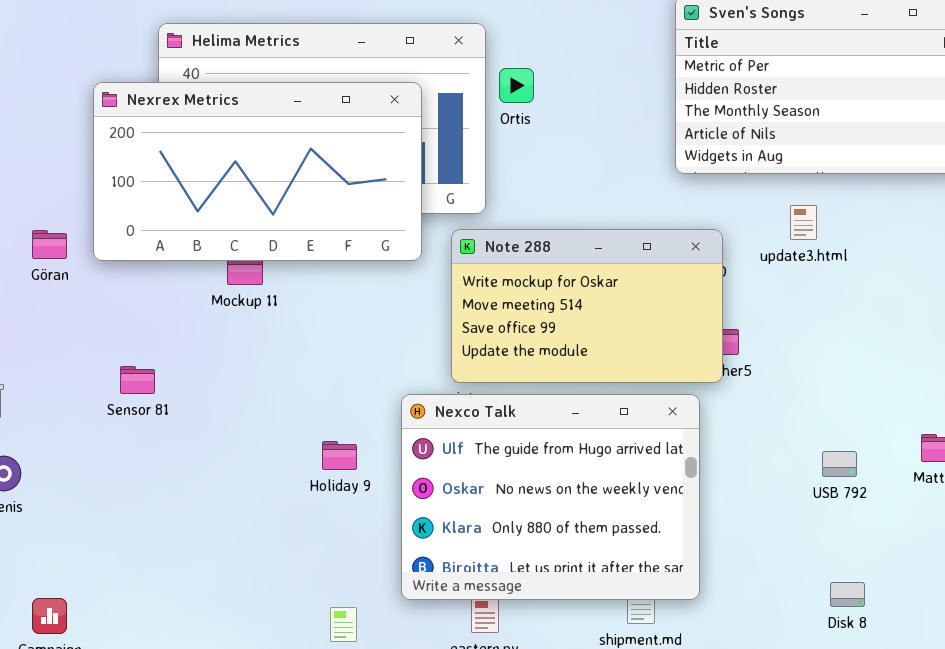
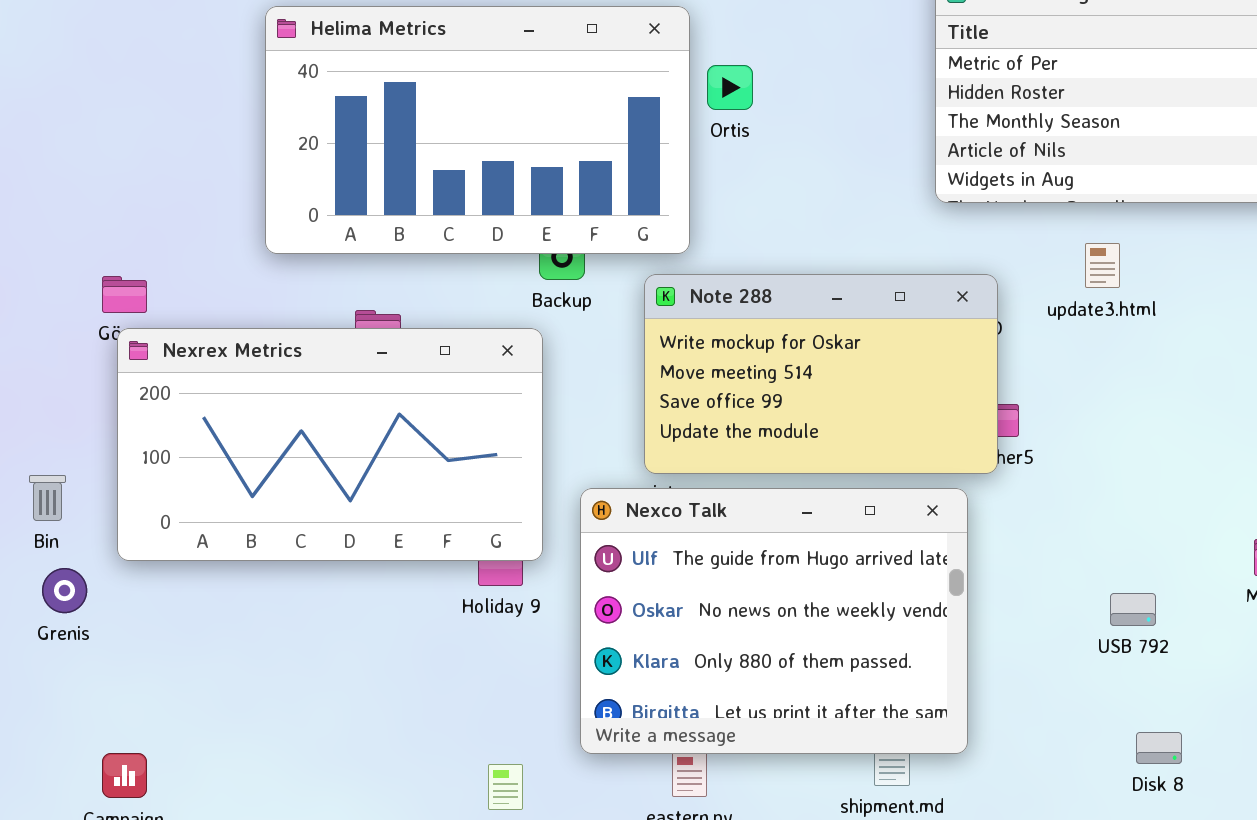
Nexrex Metrics: [93,82,422,261] -> [117,328,543,561], moved
USB 792: [822,451,857,477] -> [1110,593,1156,626], moved

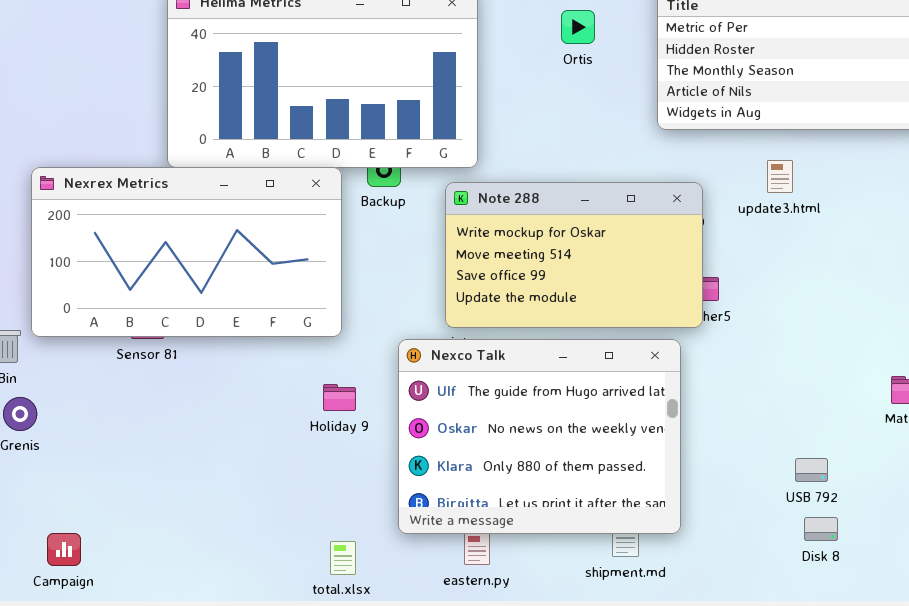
Ortis: [707,65,753,110] -> [561,10,595,44], moved
Nexrex Metrics: [117,328,543,561] -> [31,167,342,337], moved
USB 792: [1110,593,1156,626] -> [795,458,828,482], moved

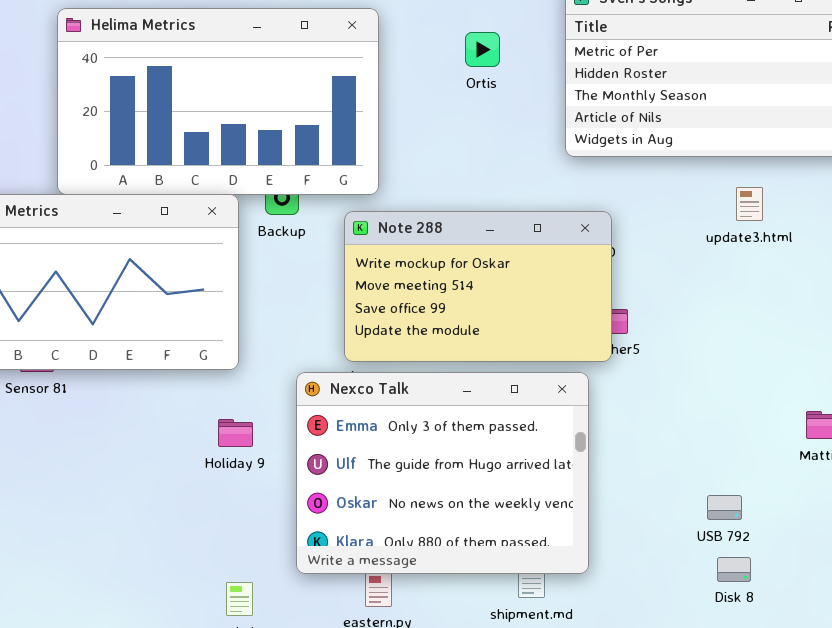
update3.html: [767,160,793,193] -> [736,187,763,221], moved
Nexco Talk: [398,339,681,534] -> [296,372,589,574], scrolled up 1 row

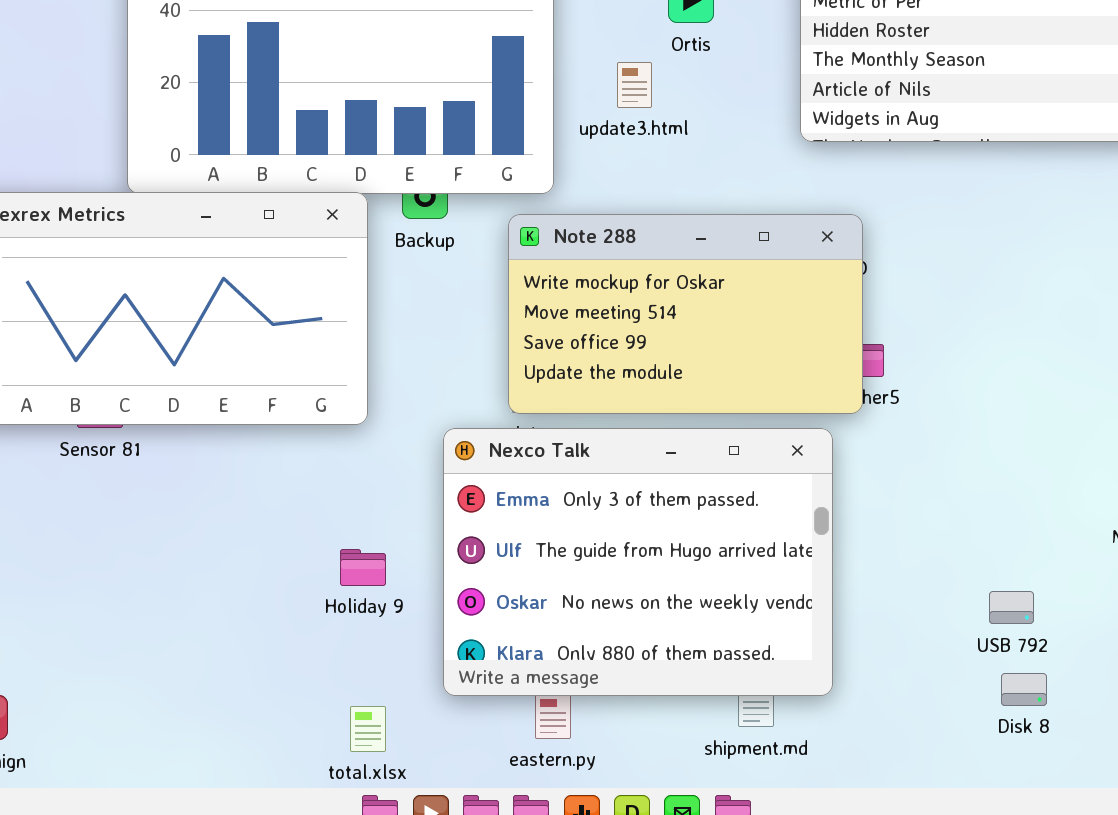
update3.html: [736,187,763,221] -> [617,62,652,108], moved
Holiday 9: [218,419,253,447] -> [340,549,386,586], moved

